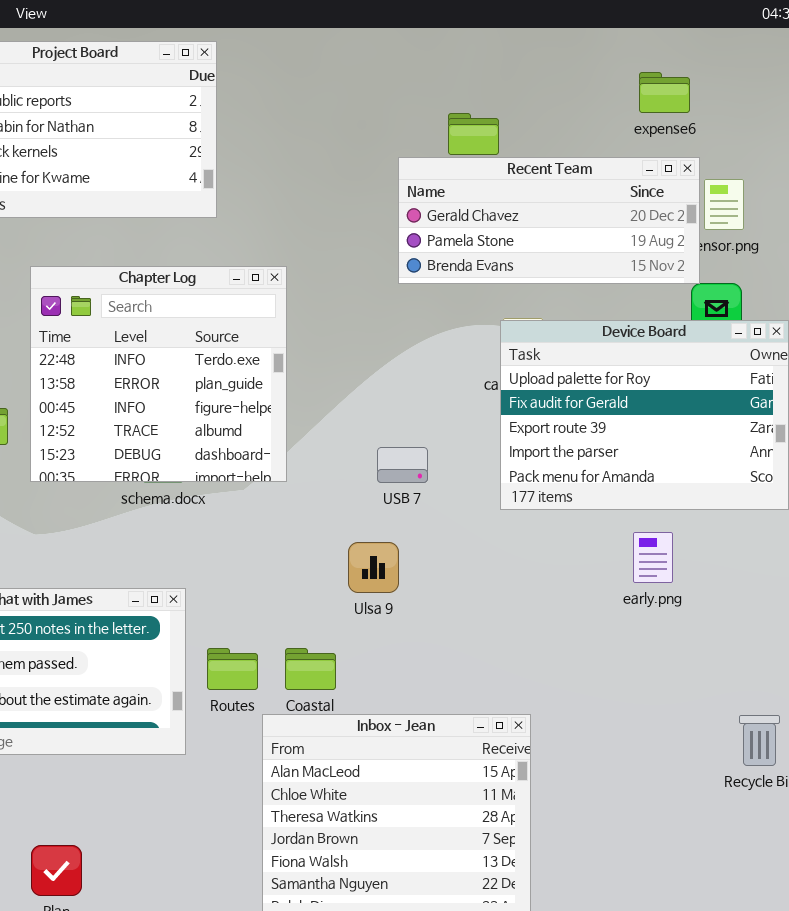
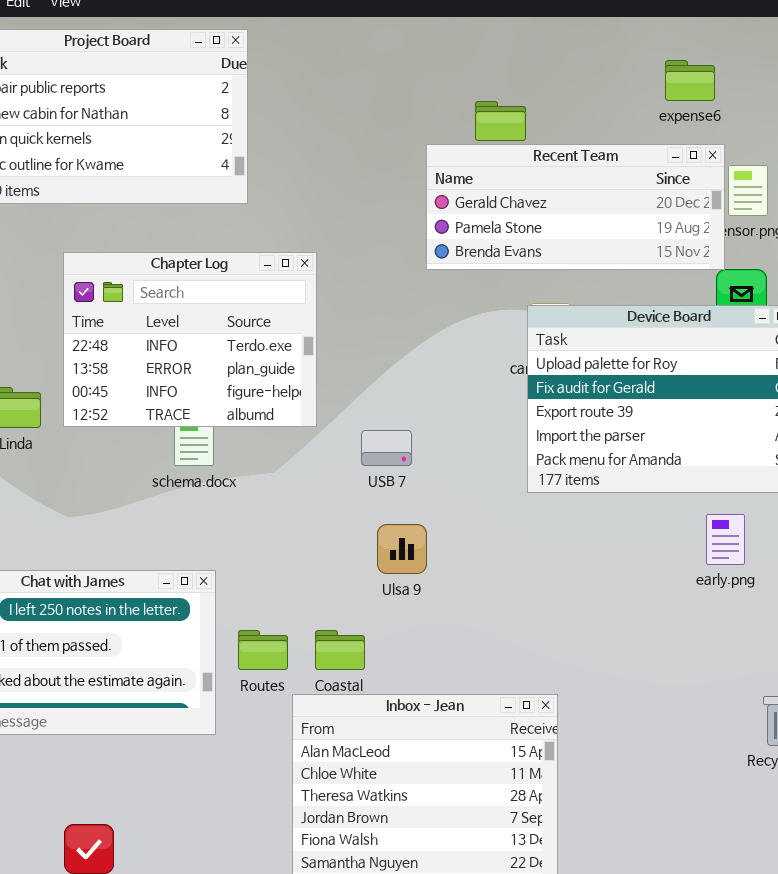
Chapter Log: [30,266,287,482] -> [63,252,317,427], resized
USB 7: [377,447,428,483] -> [361,430,412,466], moved
early.png: [633,532,673,583] -> [706,514,745,565], moved

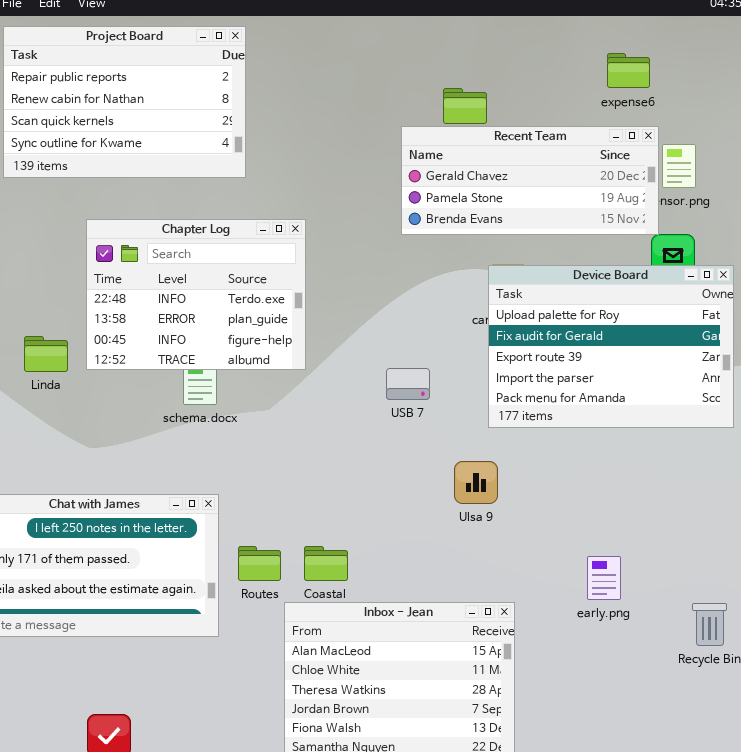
USB 7: [361,430,412,466] -> [386,368,430,400], moved
early.png: [706,514,745,565] -> [587,556,621,600], moved
Ulsa 9: [377,524,427,574] -> [454,461,498,504], moved

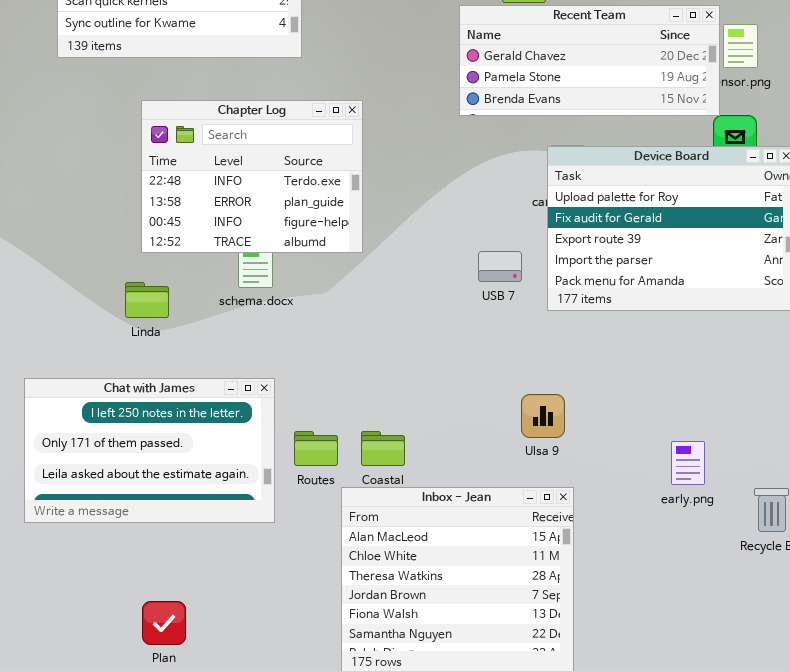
Linda: [24,336,68,372] -> [125,282,169,318], moved
USB 7: [386,368,430,400] -> [478,251,522,282], moved
Ulsa 9: [454,461,498,504] -> [521,394,565,438], moved
early.png: [587,556,621,600] -> [671,441,705,485], moved

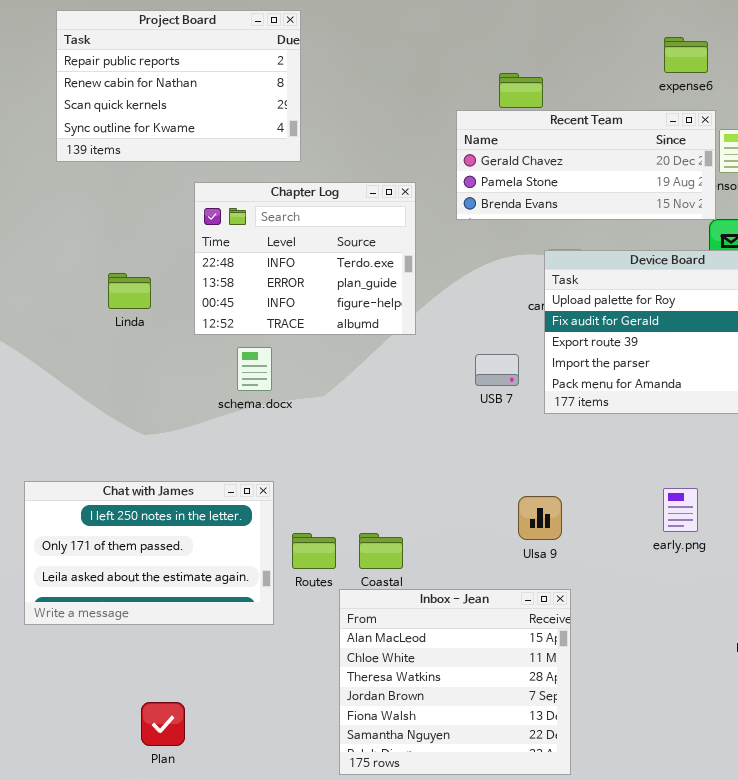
Chapter Log: [141,100,363,253] -> [194,182,416,335], moved
Linda: [125,282,169,318] -> [108,273,151,309], moved
early.png: [671,441,705,485] -> [663,488,698,532], moved

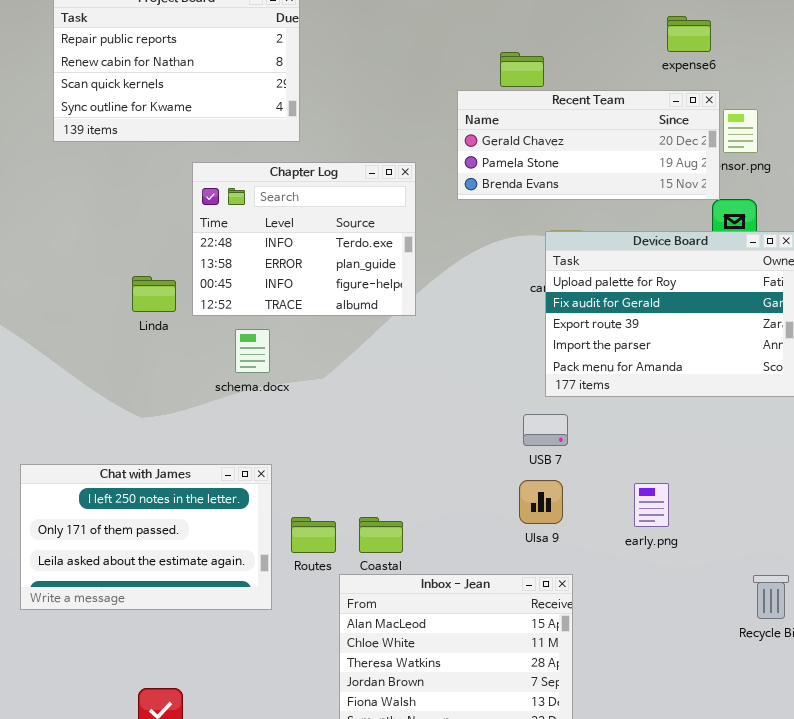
Linda: [108,273,151,309] -> [132,276,176,312], moved
USB 7: [475,354,519,386] -> [523,414,568,446], moved
early.png: [663,488,698,532] -> [634,483,669,527], moved

